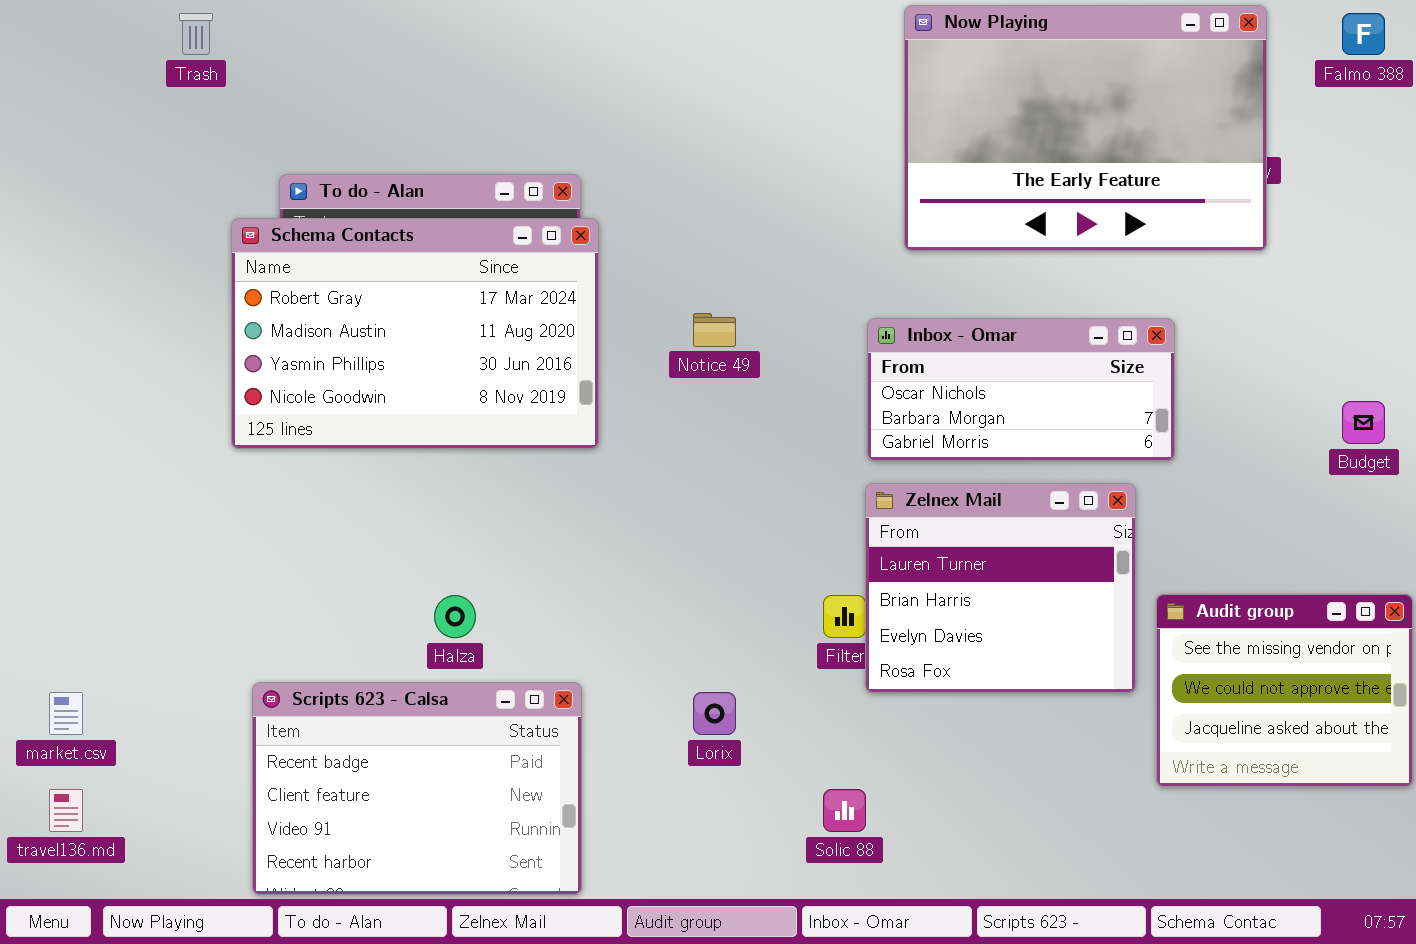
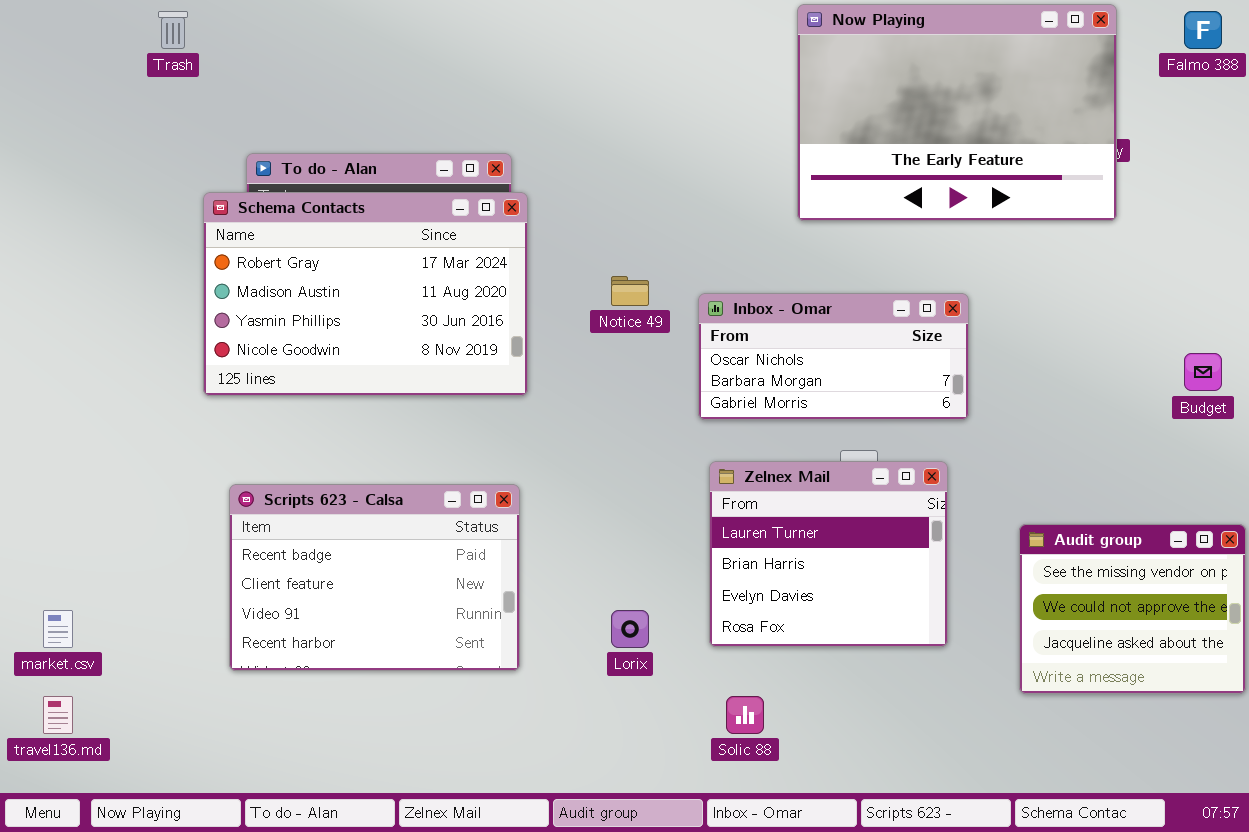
Inbox - Omar: [867,318,1175,461] -> [698,293,969,420], moved
Zelnex Mail: [865,483,1136,693] -> [709,461,948,647], moved
Scripts 623 - Calsa: [252,682,582,895] -> [229,484,520,671], moved

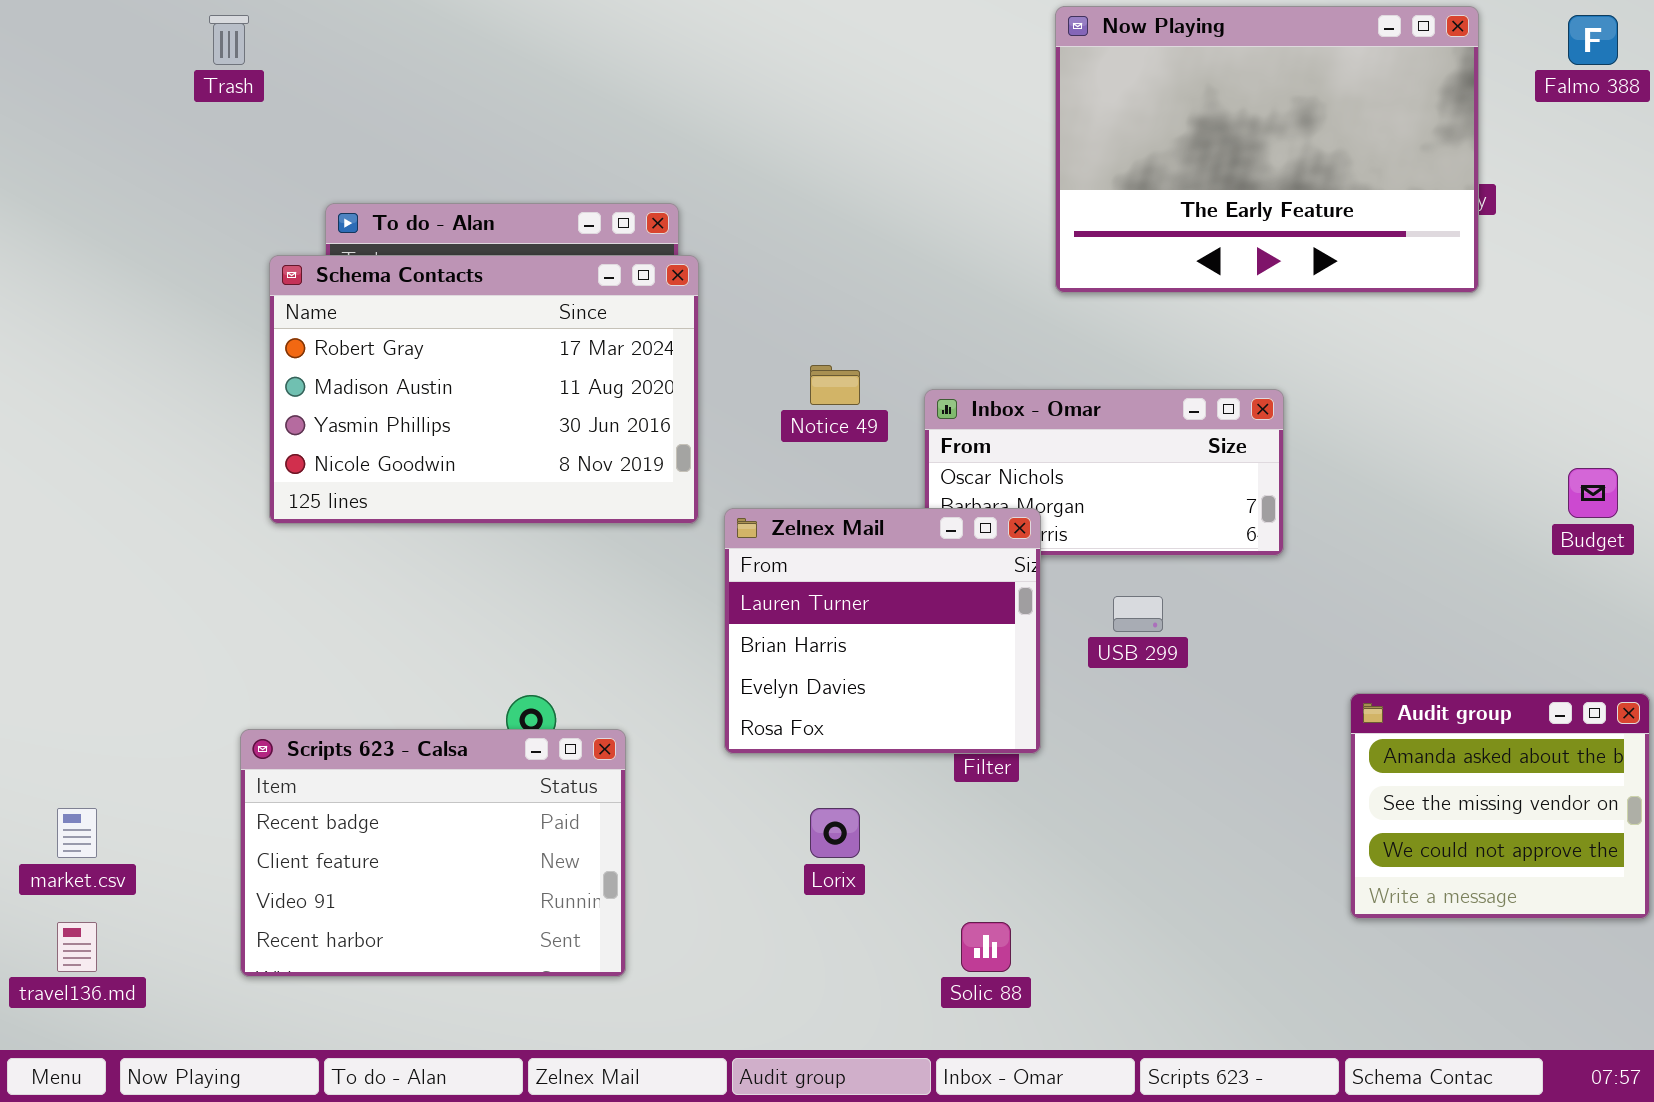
Zelnex Mail: [709,461,948,647] -> [724,508,1041,754], moved
Scripts 623 - Calsa: [229,484,520,671] -> [240,729,626,977], moved
Audit group: [1019,524,1246,694] -> [1350,693,1650,919], scrolled up 1 row

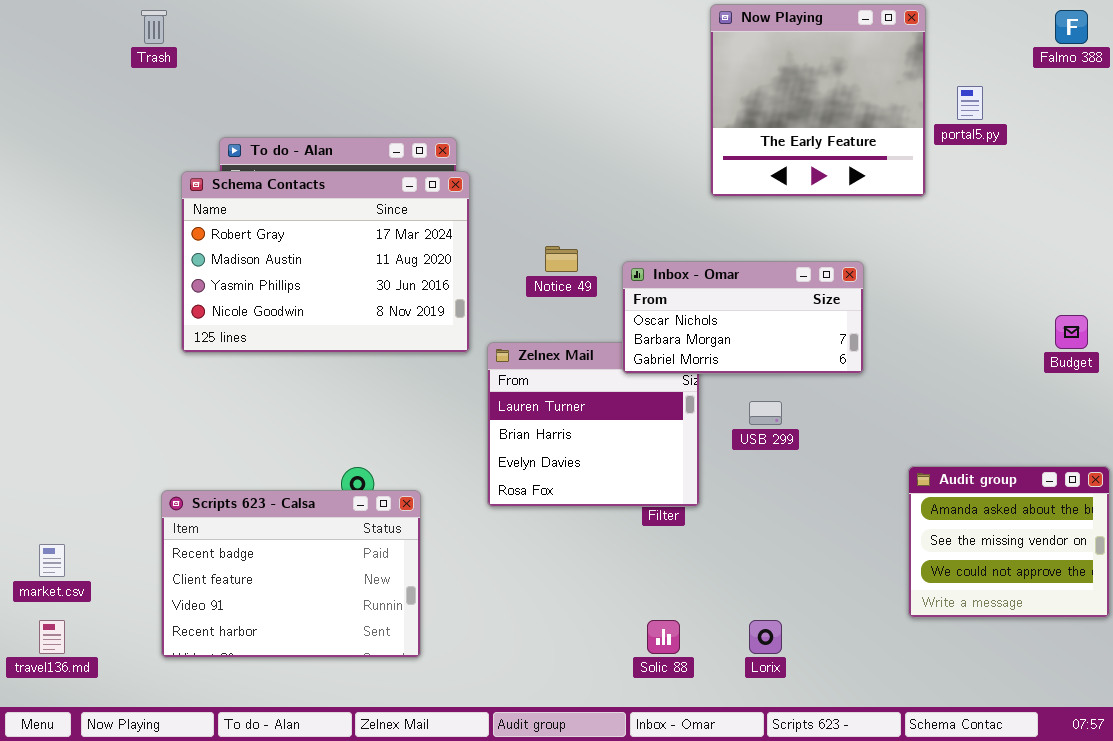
Now Playing: [1055,6,1479,293] -> [710,4,926,197], resized
Inbox - Omar: [924,389,1284,556] -> [622,261,864,374], raised
Lorix: [810,808,860,858] -> [749,620,782,654], moved

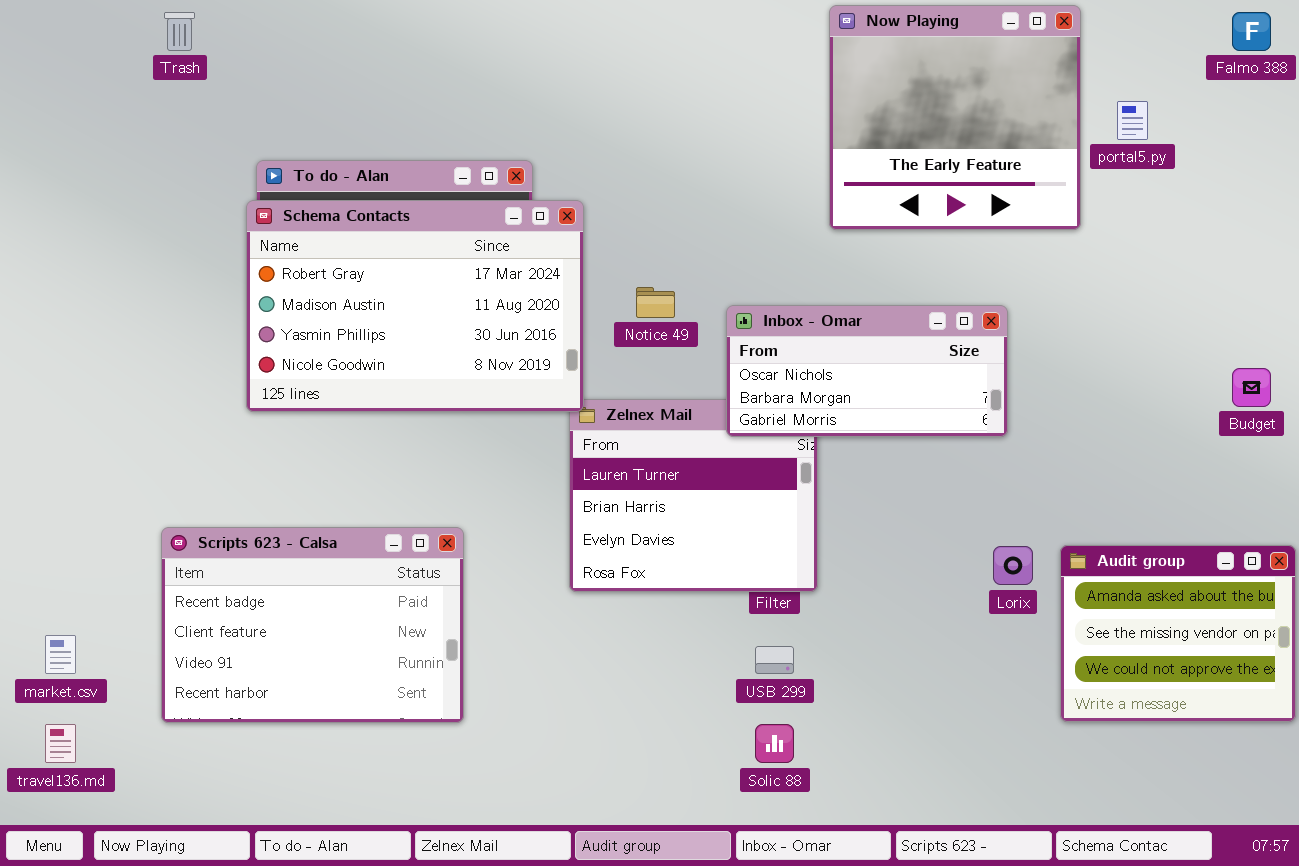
Schema Contacts: [181,171,470,353] -> [246,200,584,412], moved
USB 299: [749,401,782,425] -> [755,646,794,674], moved
Scripts 623 - Calsa: [161,490,421,658] -> [161,527,464,723], moved
Lorix: [749,620,782,654] -> [993,546,1033,585], moved

